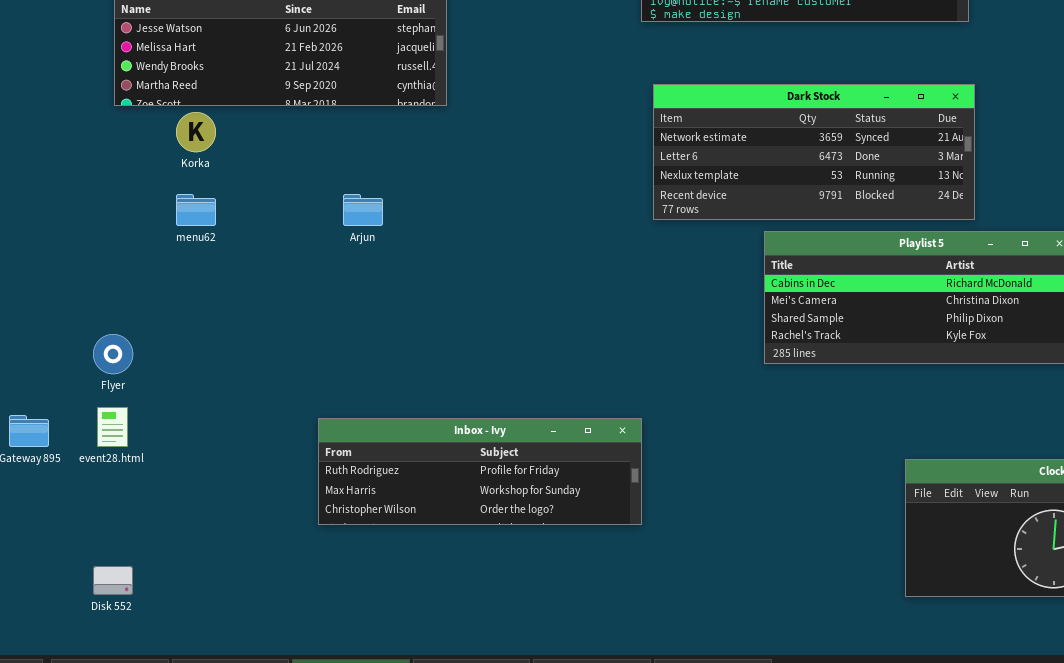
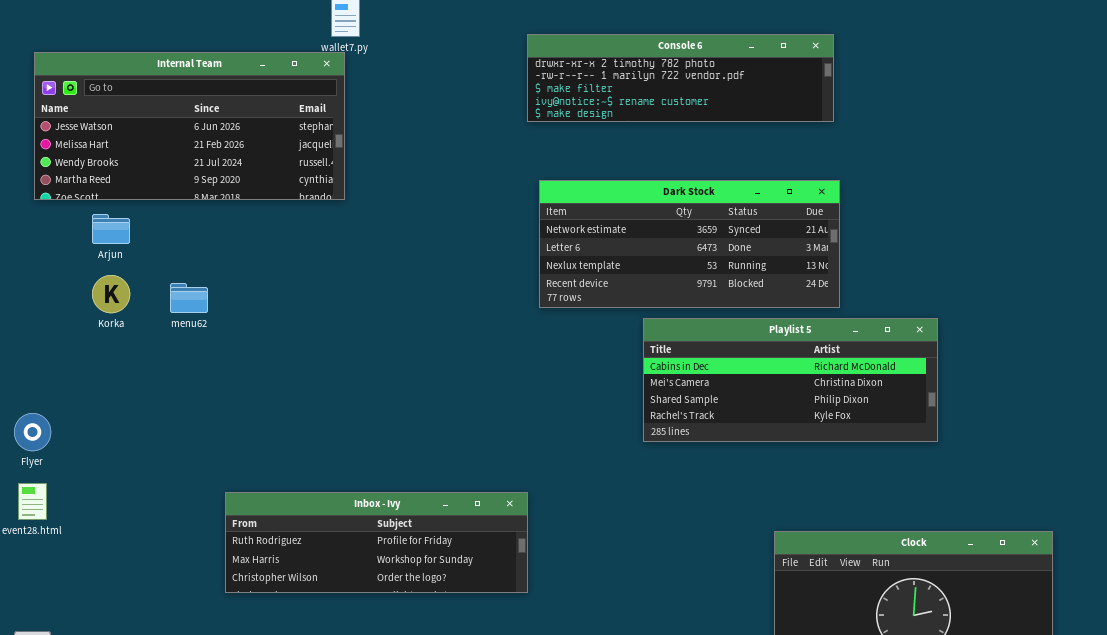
Korka: [176,112,216,152] -> [92,275,130,313], moved
menu62: [176,194,216,226] -> [170,283,208,313], moved
Arjun: [343,194,383,226] -> [92,214,130,244], moved

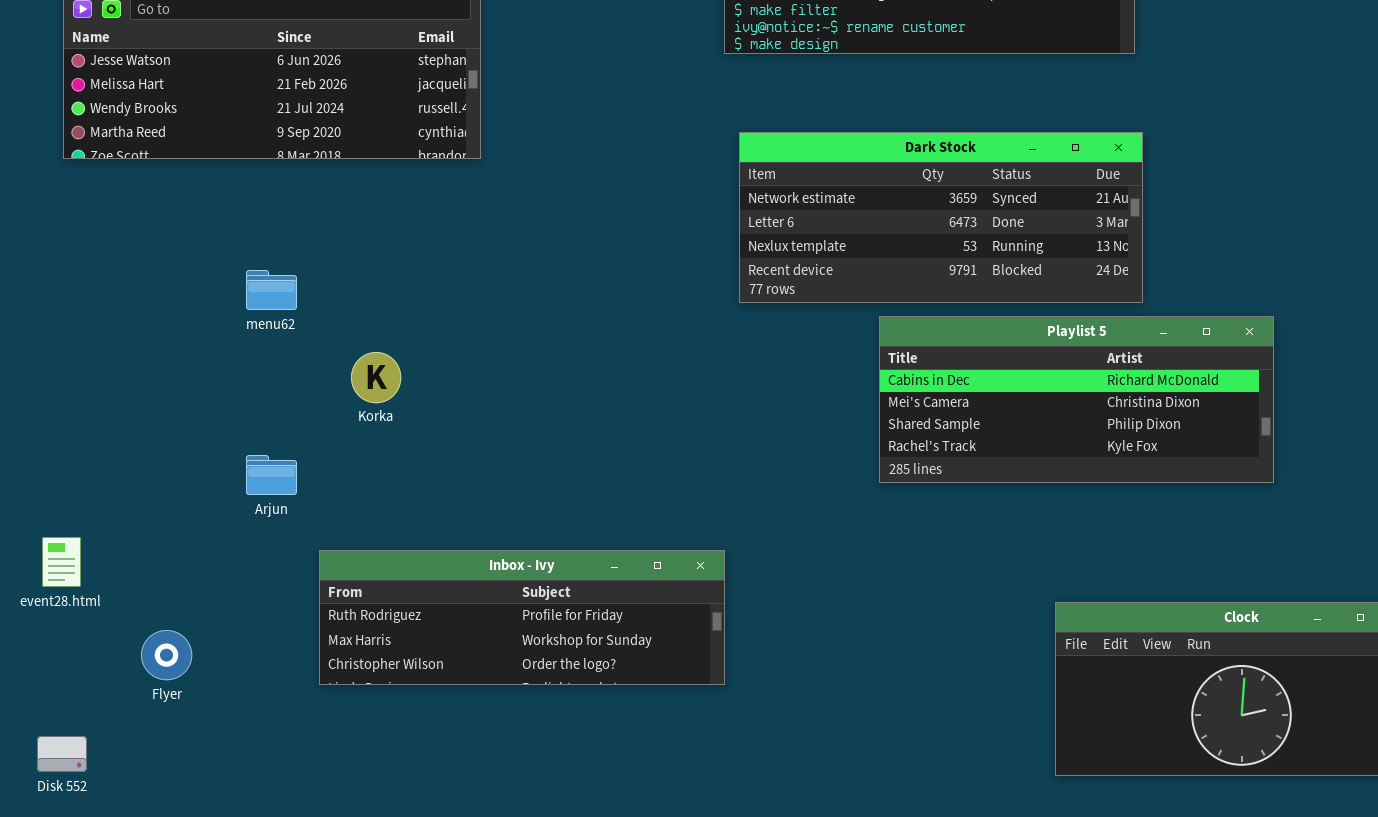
Arjun: [92,214,130,244] -> [246,455,297,495], moved
Korka: [92,275,130,313] -> [351,352,401,403], moved
Flyer: [14,413,51,451] -> [141,630,192,680], moved

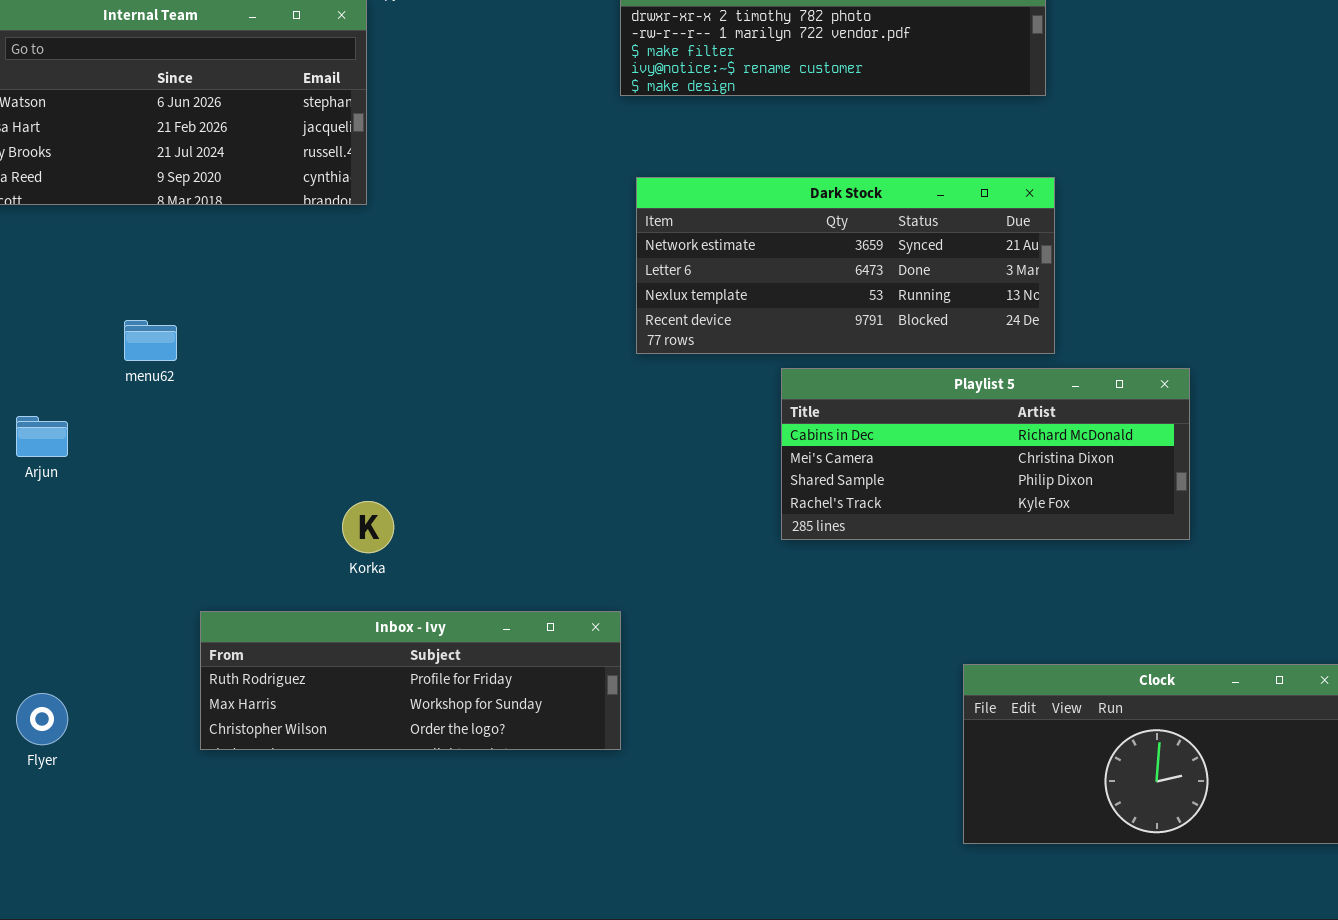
Korka: [351,352,401,403] -> [342,501,394,553], moved
Arjun: [246,455,297,495] -> [16,416,68,457], moved

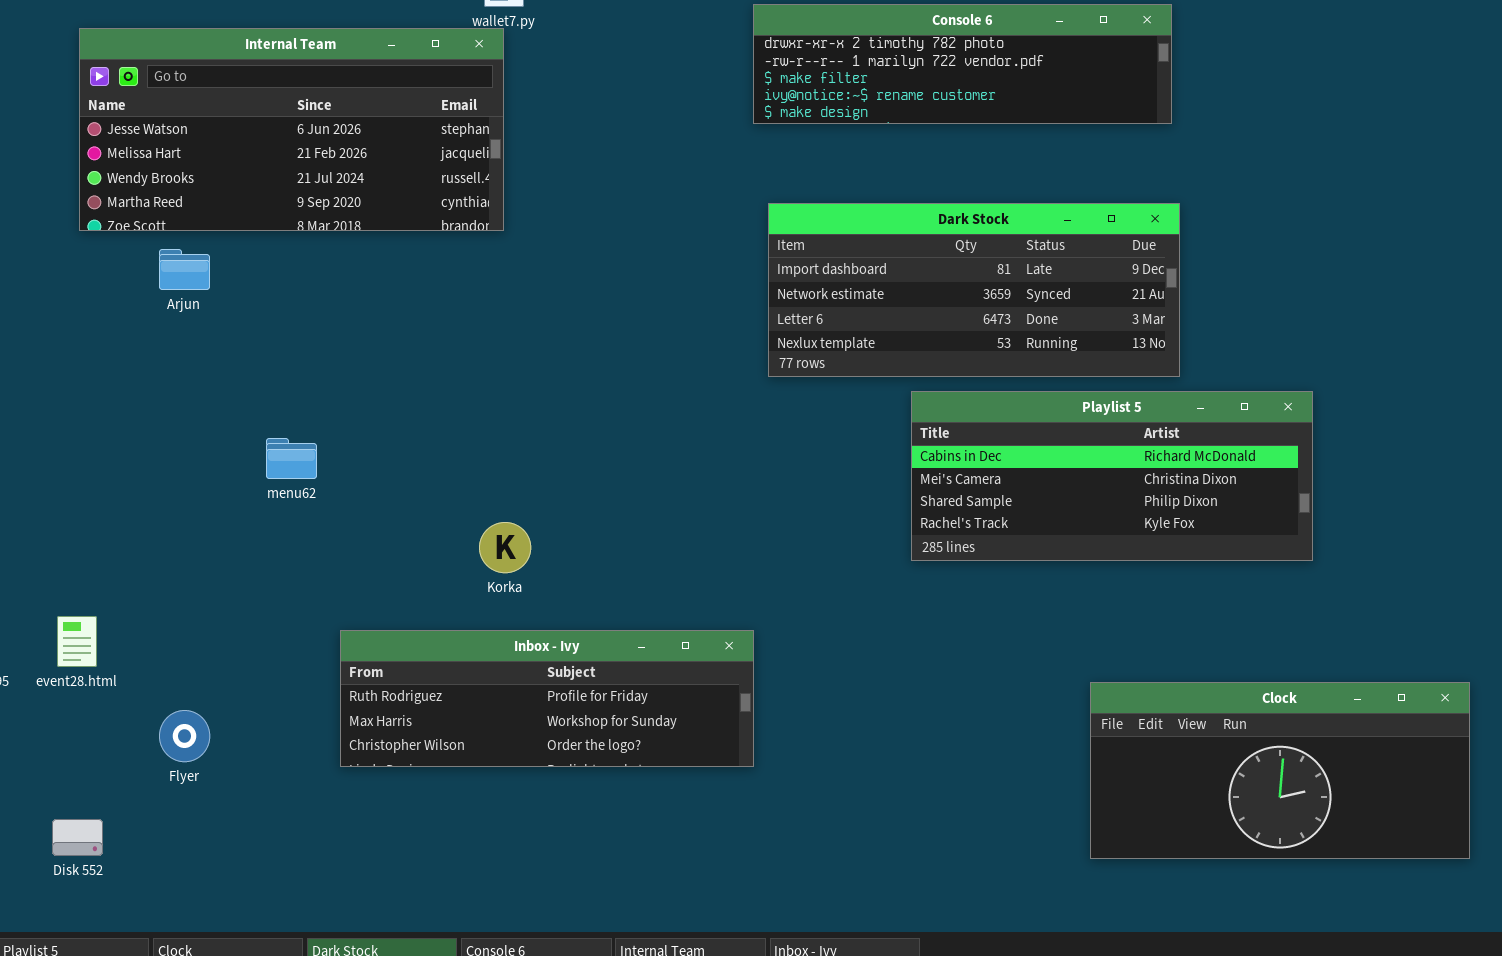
Dark Stock: [636,177,1055,354] -> [768,203,1180,377], scrolled up 1 row
menu62: [124,320,177,361] -> [266,438,317,479], moved
Arjun: [16,416,68,457] -> [159,249,210,290], moved

